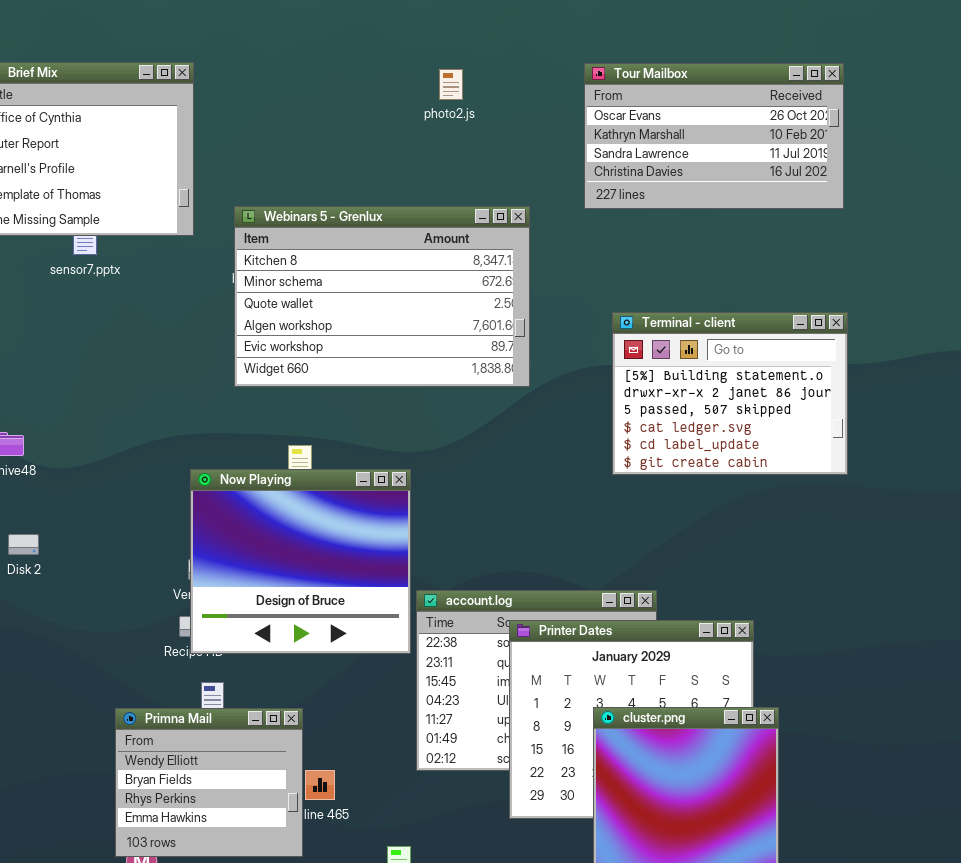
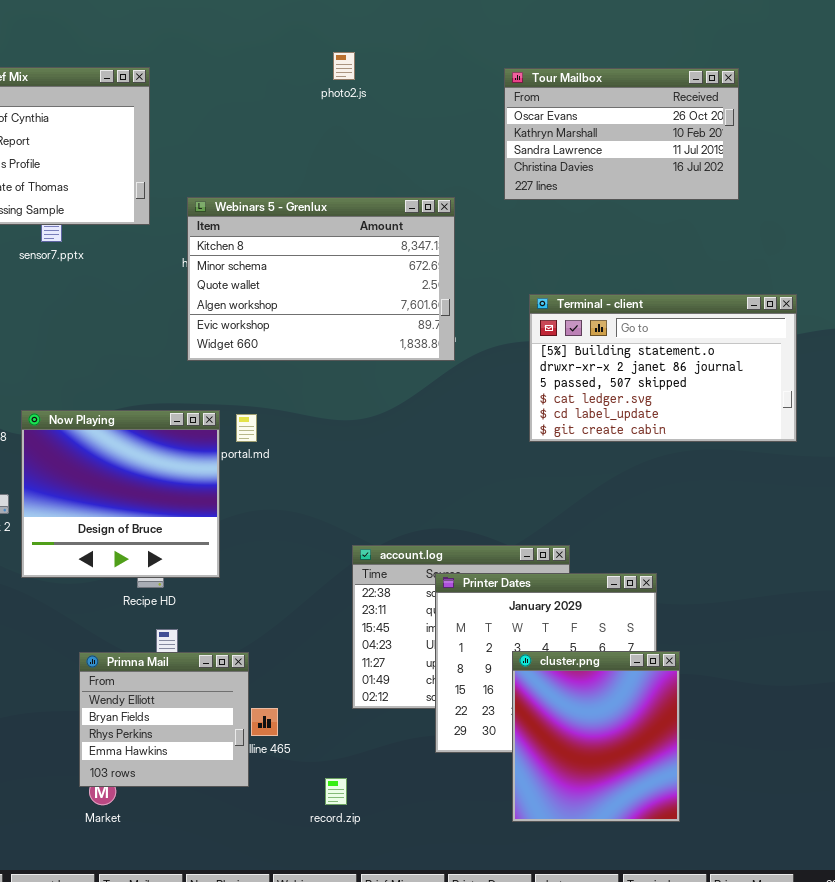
photo2.js: [439,69,463,100] -> [333,52,355,80], moved
Terminal - client: [612,312,848,475] -> [529,294,797,442], resized
Now Playing: [190,469,411,654] -> [21,410,220,578], moved

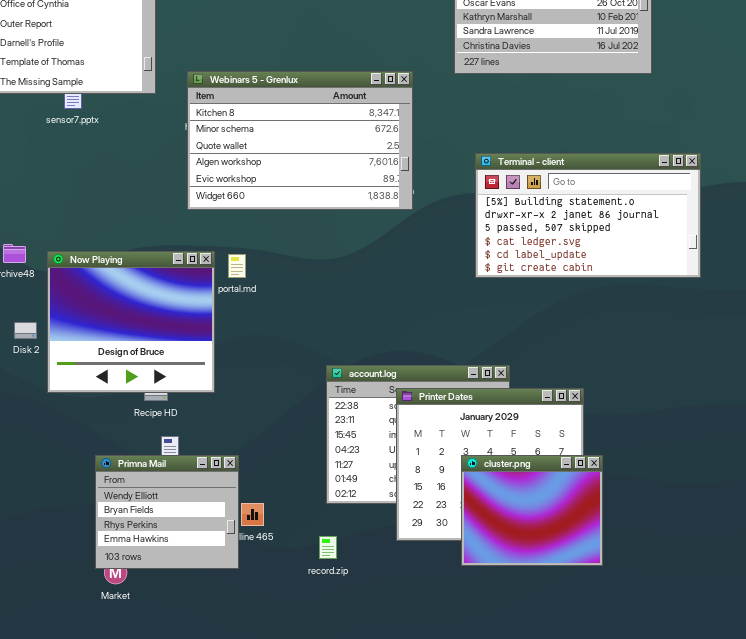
cluster.png: [512,651,680,822] -> [461,455,603,566], resized
record.zip: [325,778,347,805] -> [319,536,337,559], moved

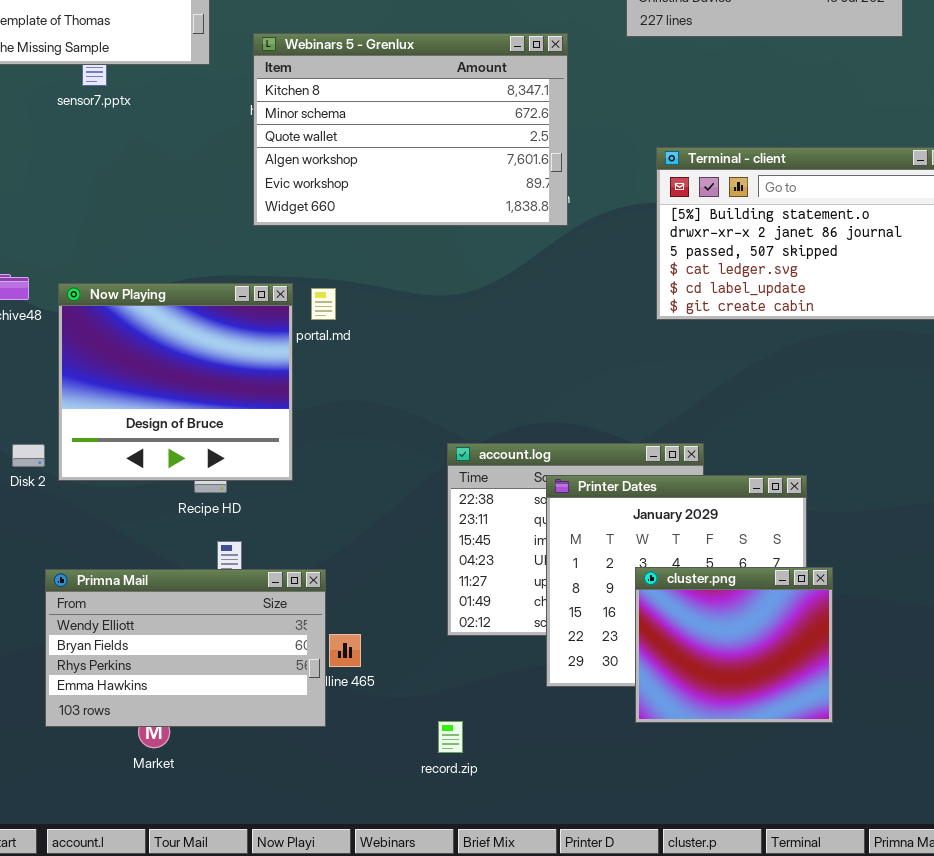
Disk 2: [14,322,37,339] -> [12,444,45,467], moved
Primna Mail: [95,455,239,569] -> [45,569,326,727], resized
record.zip: [319,536,337,559] -> [438,721,463,753], moved

